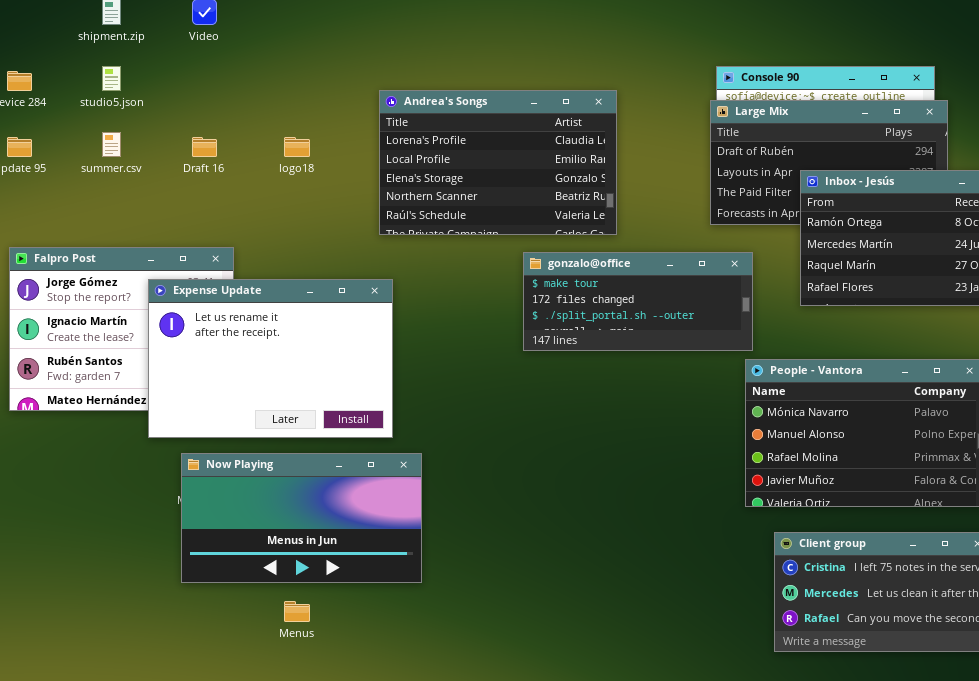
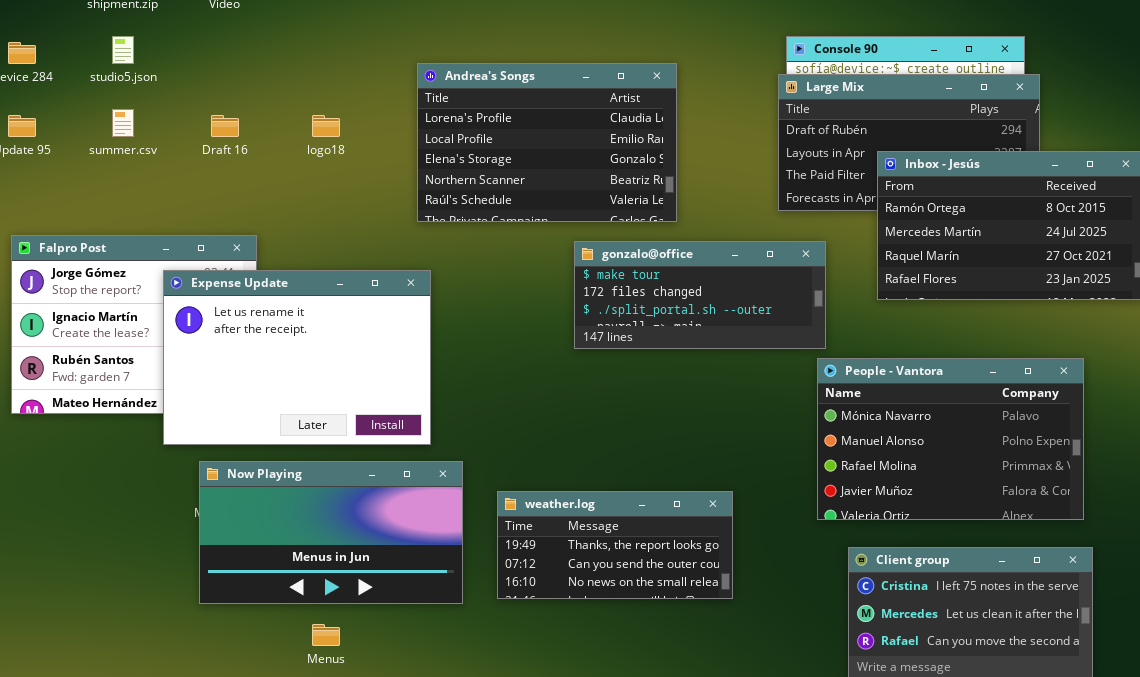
weather.log: none -> [497,491,733,599], opened

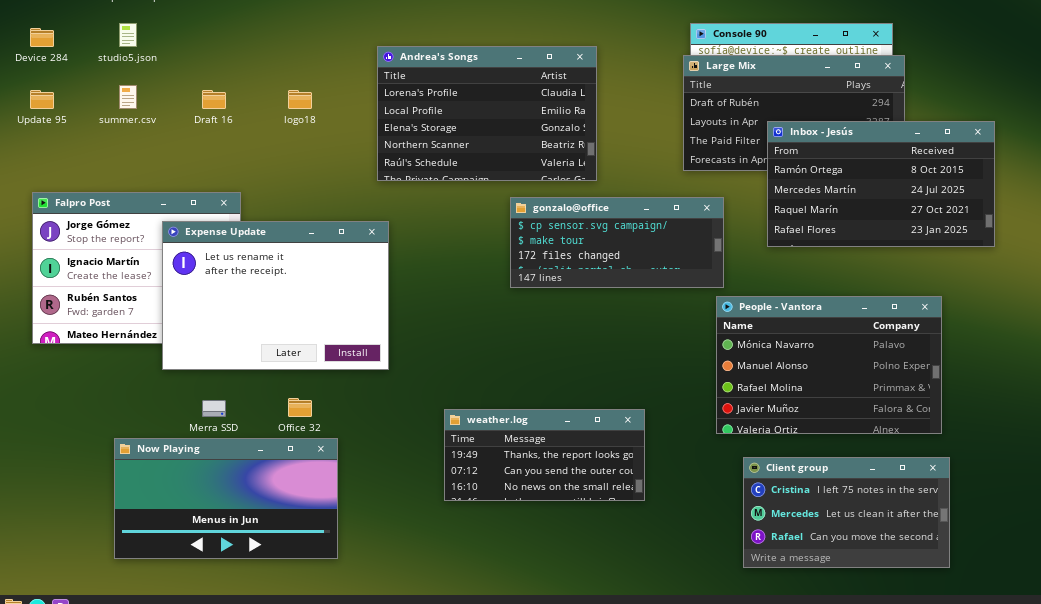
gonzalo@office: [574,241,826,349] -> [510,197,724,288], scrolled up 1 row
Now Playing: [199,461,463,604] -> [114,438,338,559], moved

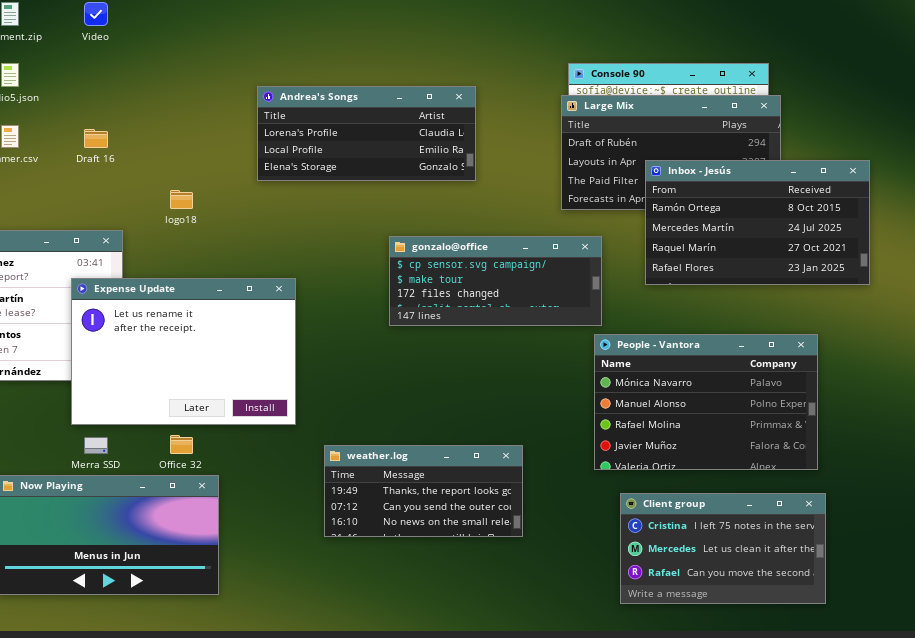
Andrea's Songs: [377,46,597,181] -> [257,86,476,181], resized
logo18: [288,90,312,109] -> [170,190,193,209], moved
Expense Update: [162,221,389,370] -> [71,278,296,425], moved

